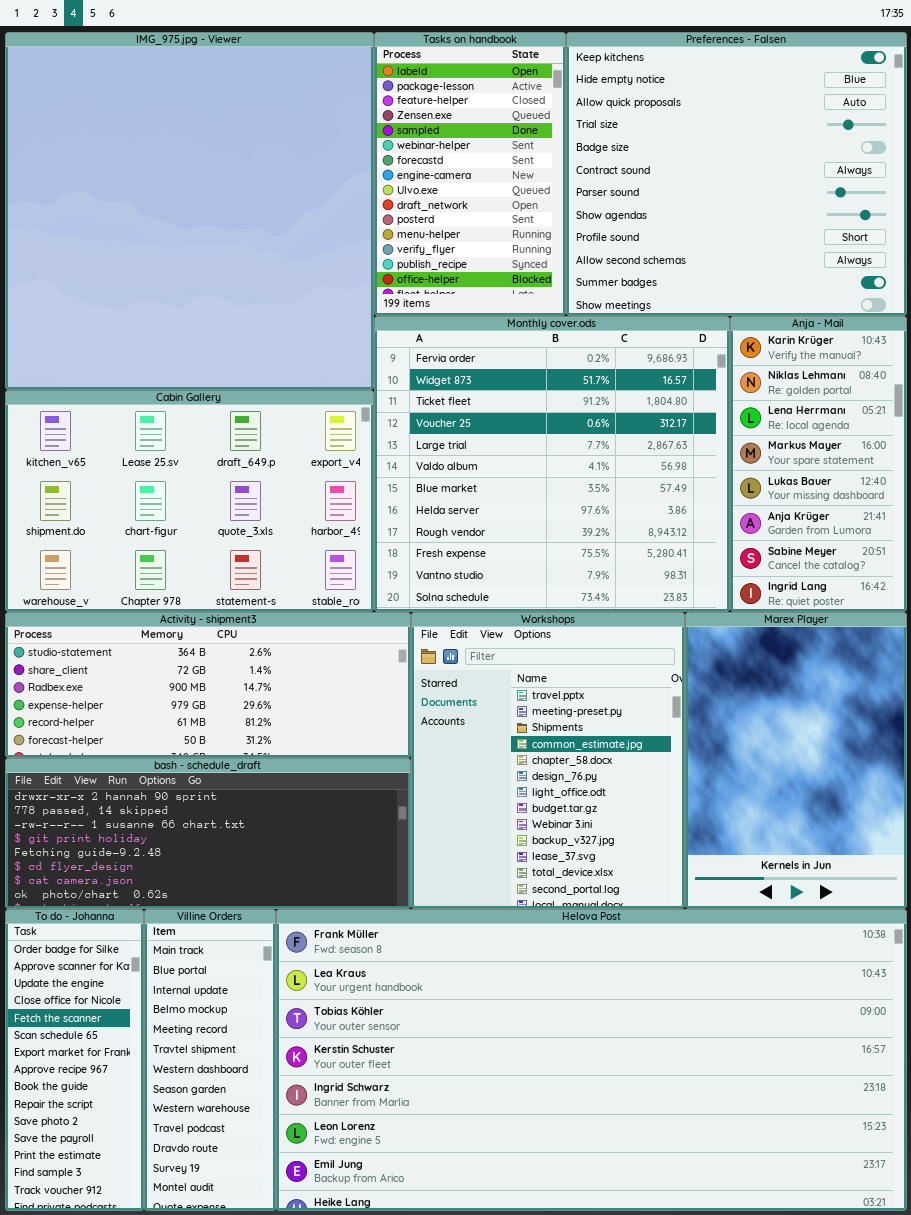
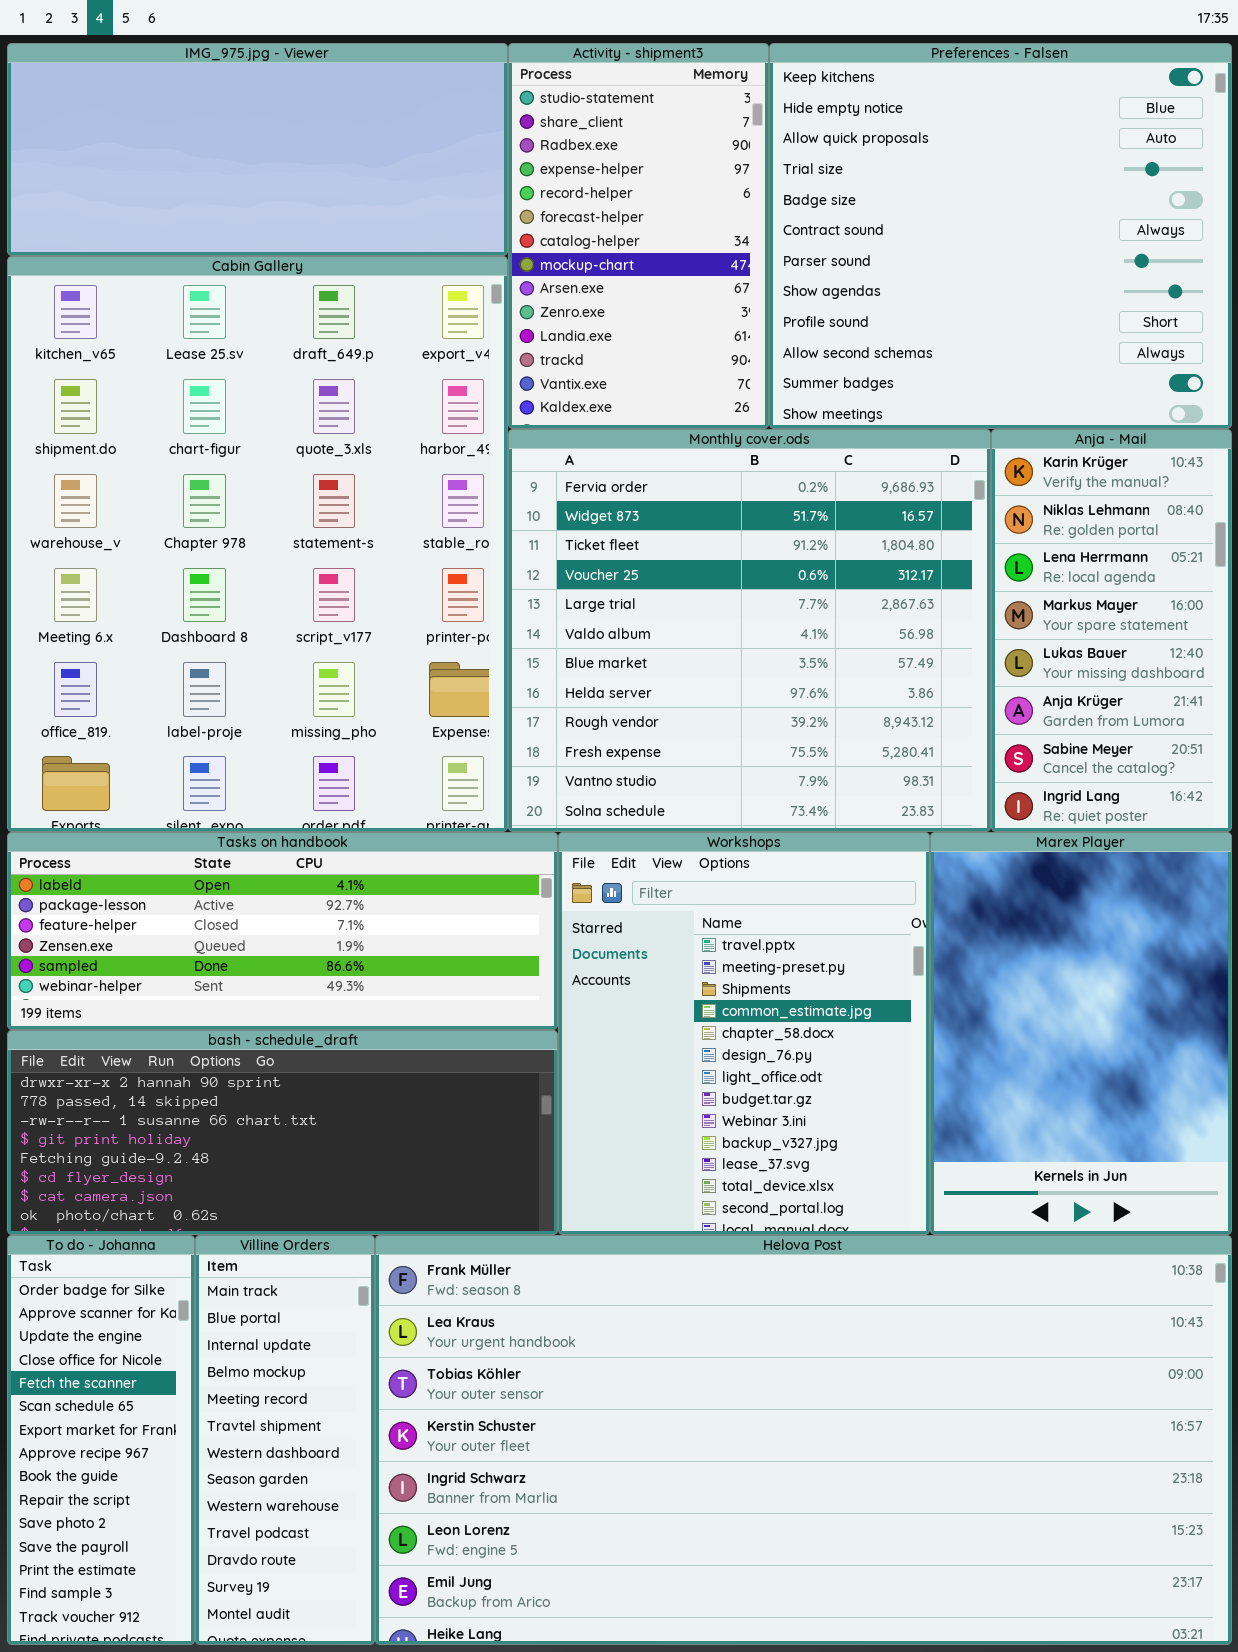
IMG_975.jpg - Viewer: [5,32,374,390] -> [7,43,508,256], resized
Tasks on handbook: [374,32,566,316] -> [7,832,558,1030], moved, resized
Cabin Gallery: [5,390,374,612] -> [7,256,508,832], resized
Activity - shipment3: [5,612,411,758] -> [508,43,769,429], moved, resized

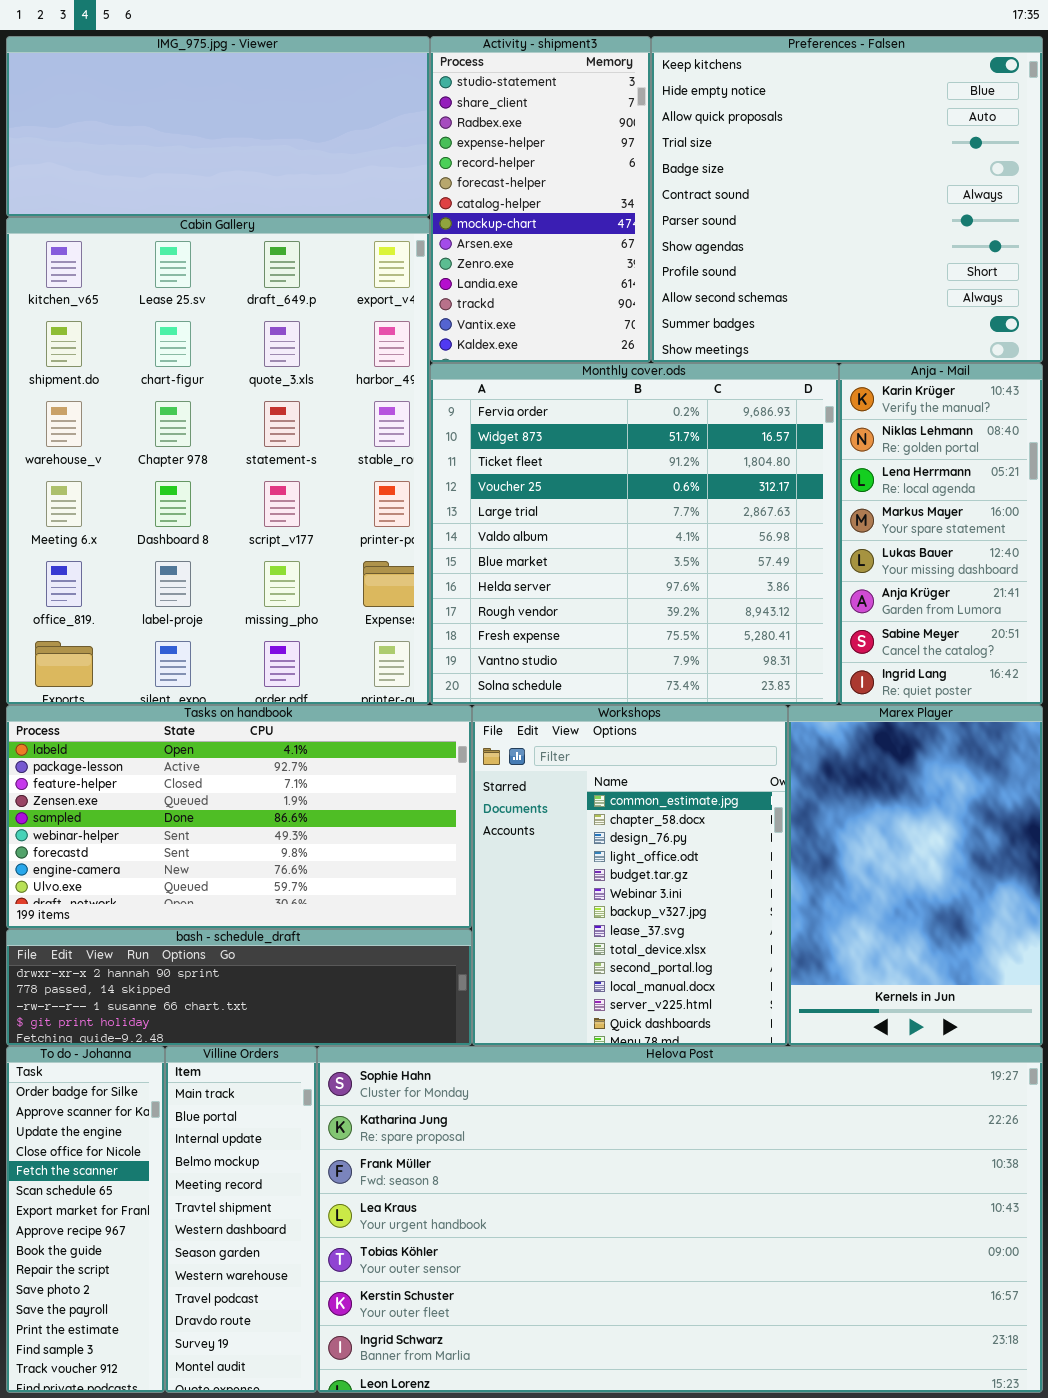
Tasks on handbook: [7,832,558,1030] -> [6,705,472,929], resized
Workshops: [558,832,930,1235] -> [472,705,788,1046], scrolled down 3 rows
bash - schedule_draft: [7,1030,558,1235] -> [6,929,472,1046], resized
Helova Post: [375,1235,1232,1645] -> [317,1046,1043,1393], scrolled up 2 rows

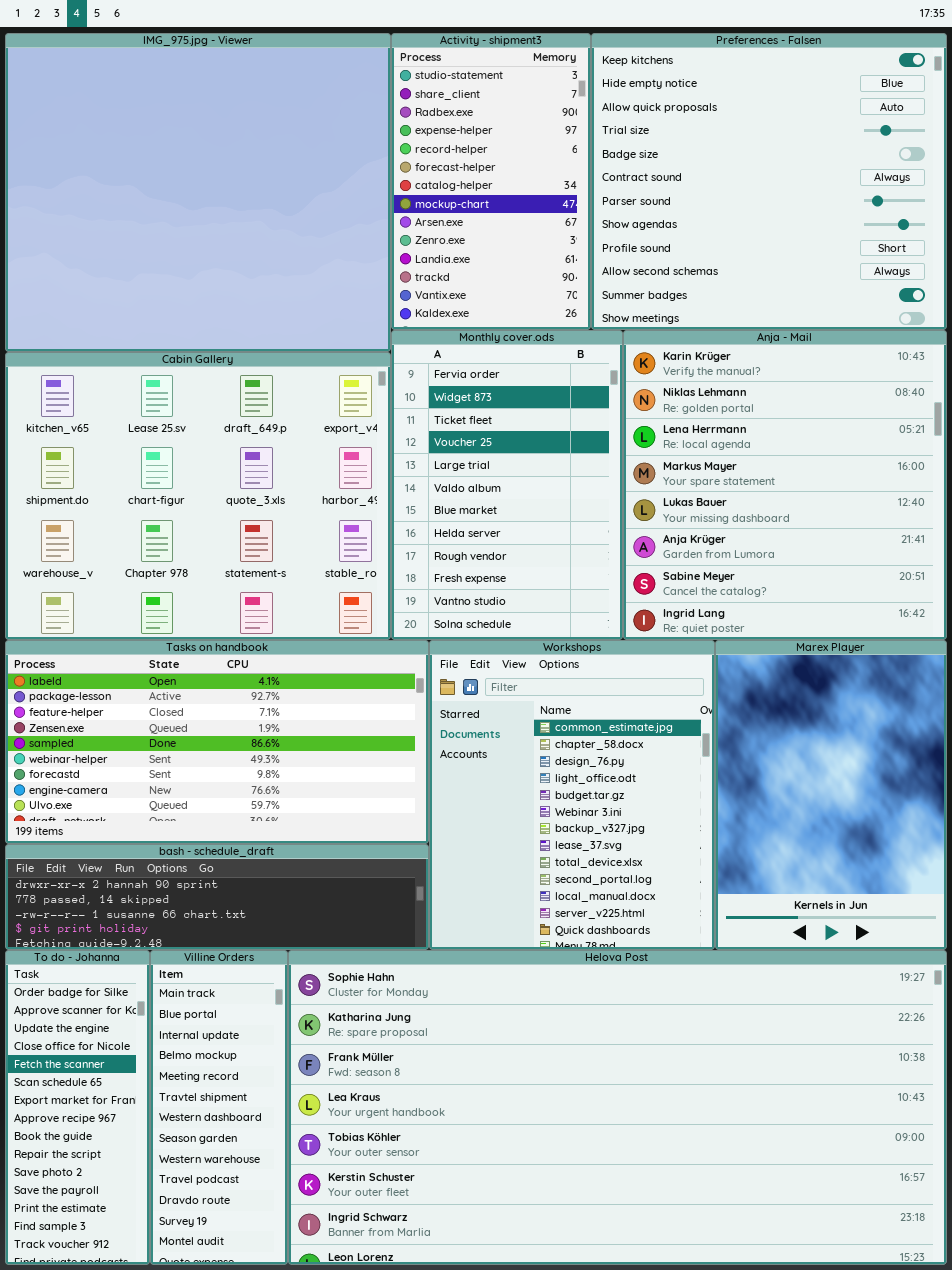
IMG_975.jpg - Viewer: [6,36,430,217] -> [5,33,391,352], resized
Cabin Gallery: [6,217,430,705] -> [5,352,391,640], resized
Monthly cover.ods: [430,363,839,705] -> [391,330,623,640], resized
Anja - Mail: [839,363,1043,705] -> [623,330,947,640], resized

